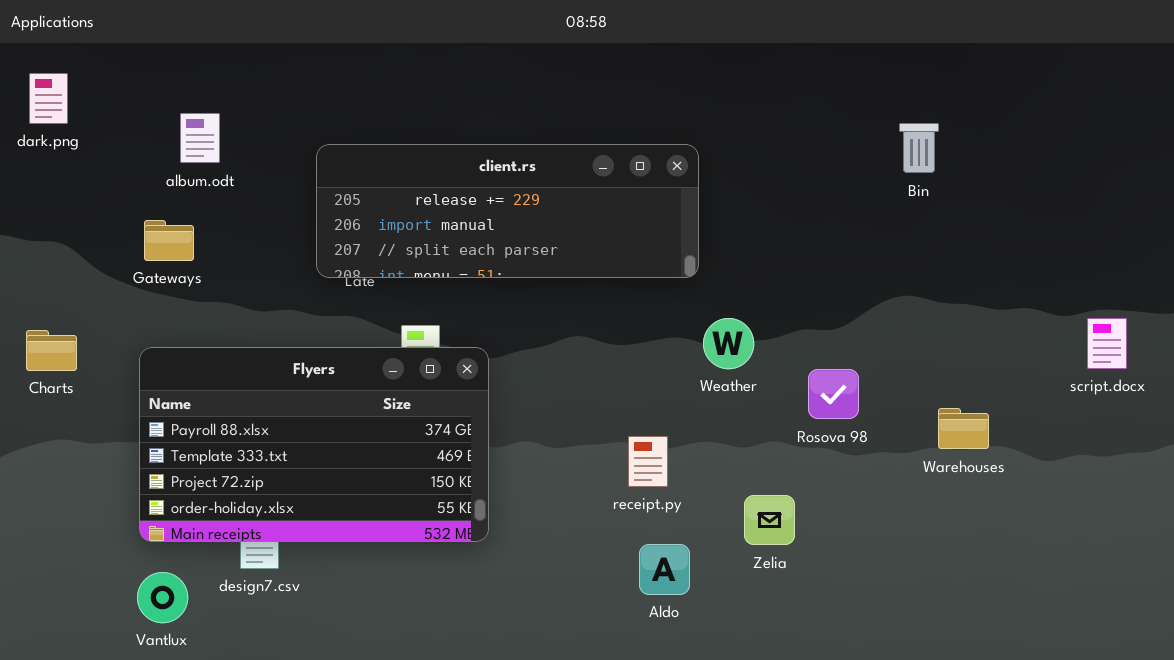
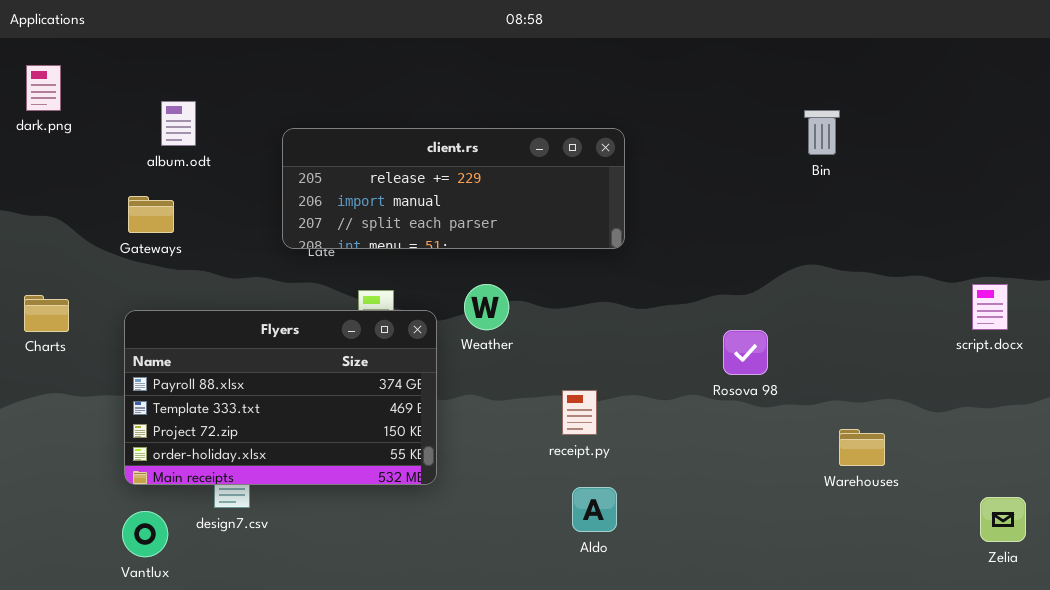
Weather: [703,318,754,369] -> [464,284,509,330], moved
Warehouses: [938,408,989,449] -> [839,429,885,466], moved
Zelia: [744,495,795,545] -> [980,497,1026,542], moved

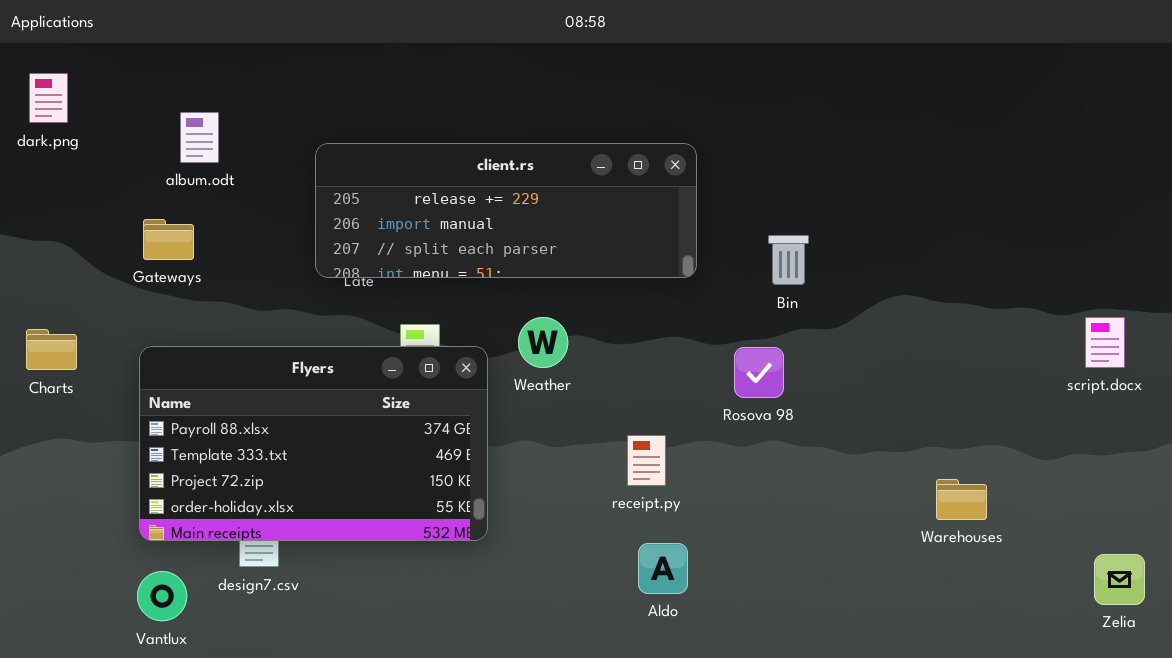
Bin: [804,110,840,155] -> [768,235,809,285], moved
Rosova 98: [723,330,768,375] -> [734,347,784,398], moved

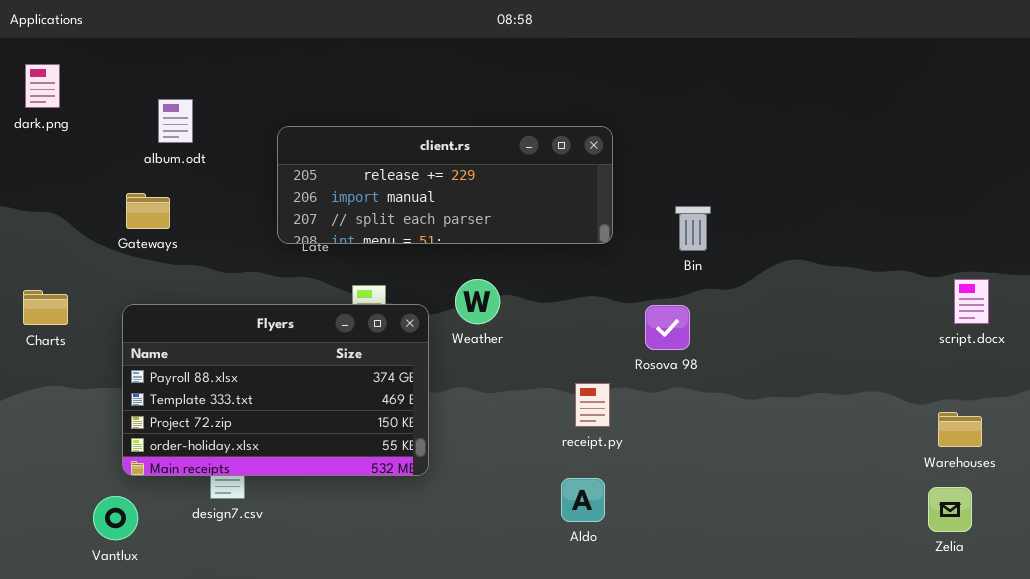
receipt.py: [627,435,666,486] -> [575,383,610,427], moved
Warehouses: [936,479,987,520] -> [938,412,982,447], moved
Zelia: [1094,554,1145,605] -> [928,487,972,532], moved
Vantlux: [137,571,187,621] -> [93,496,138,540], moved

